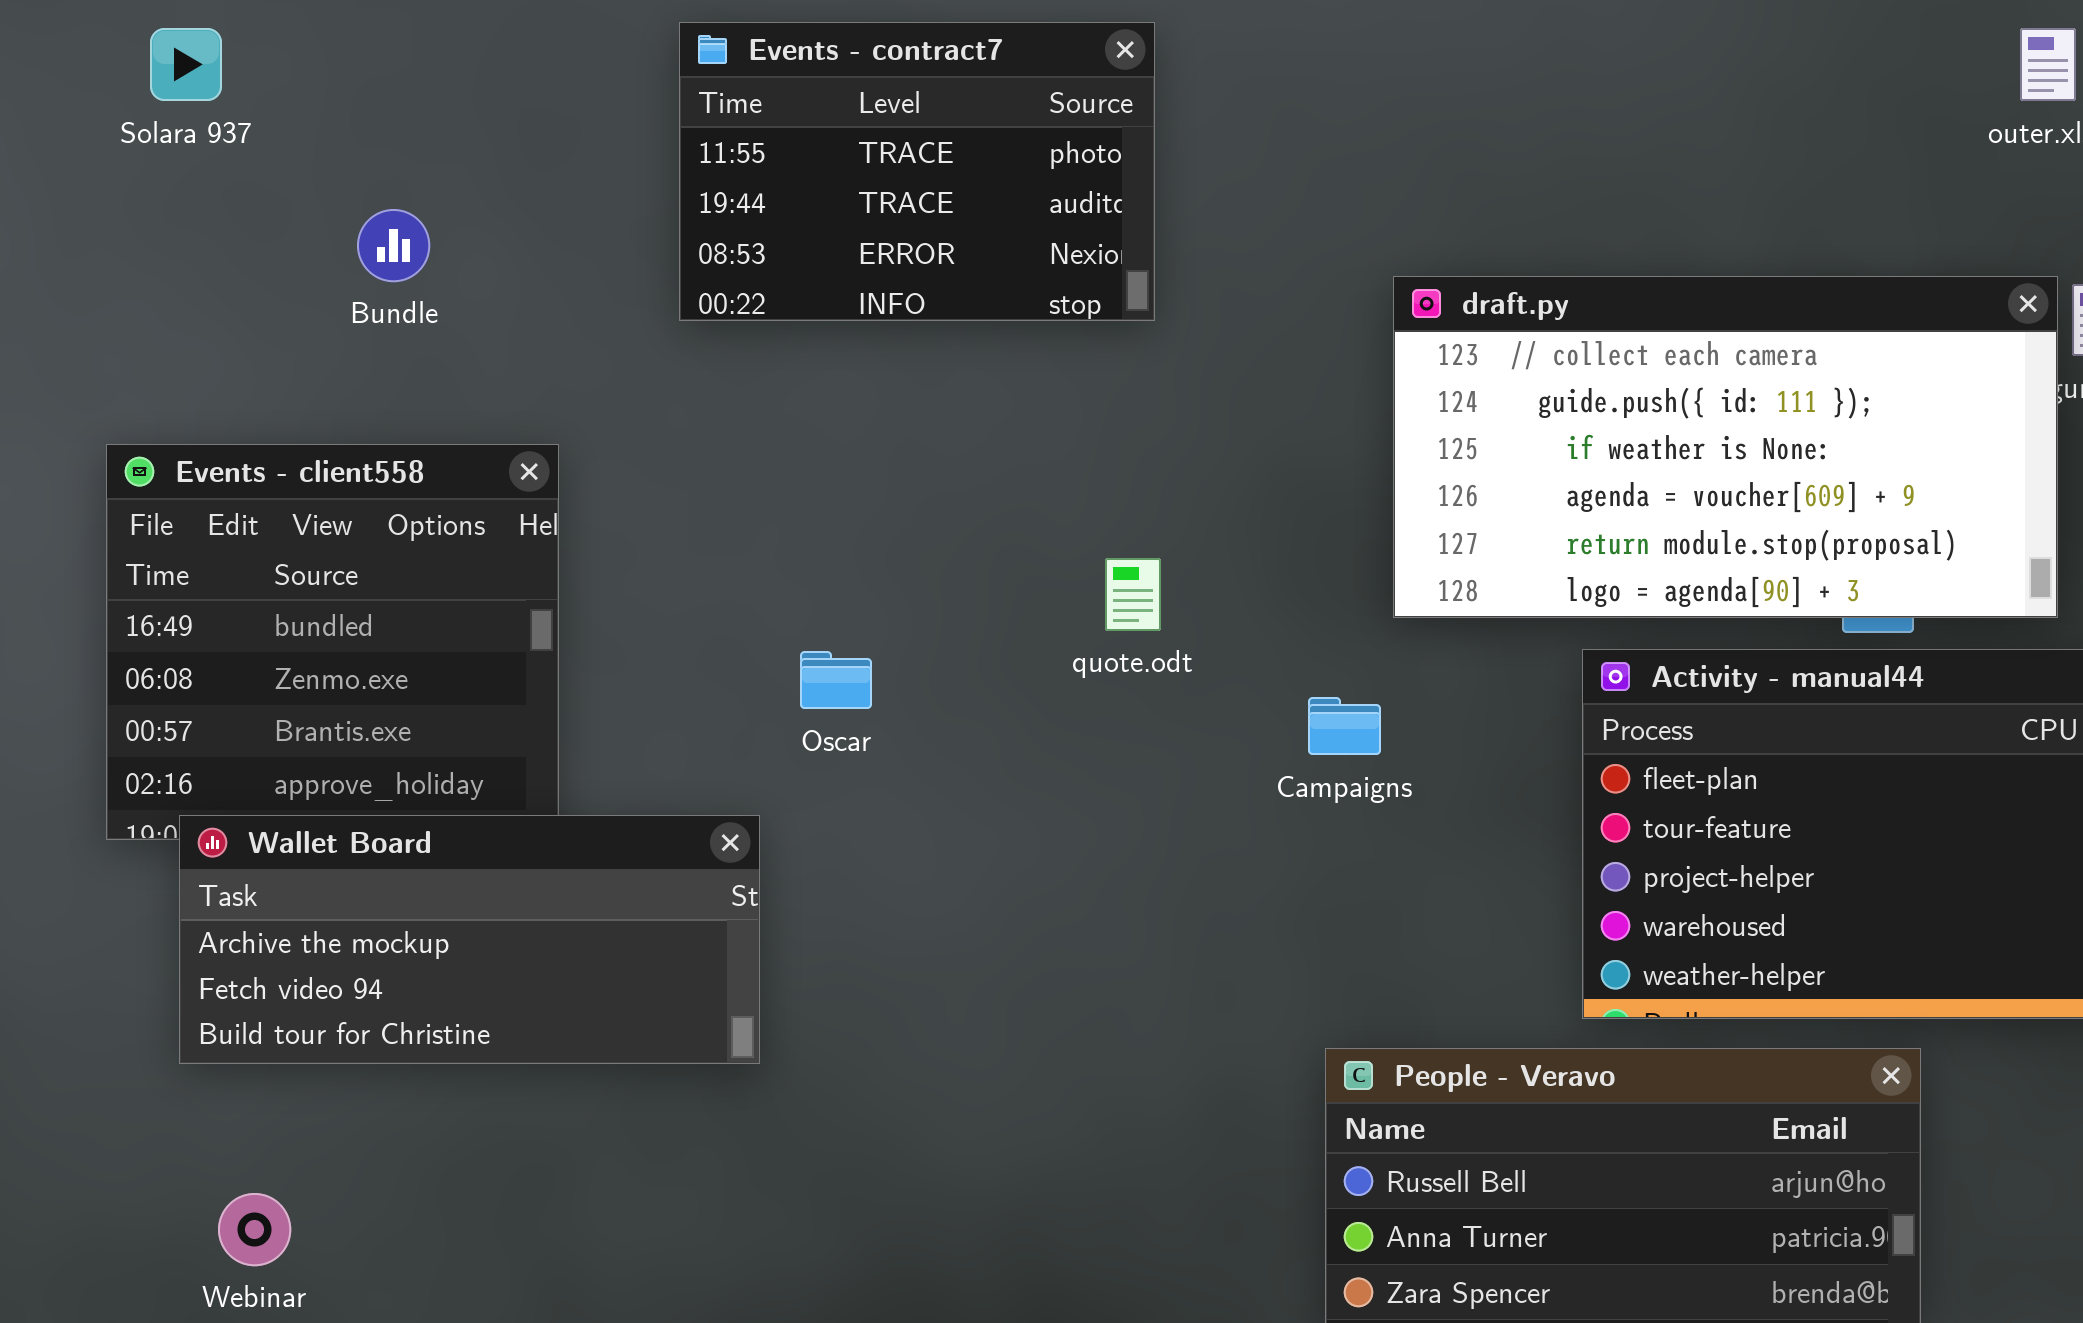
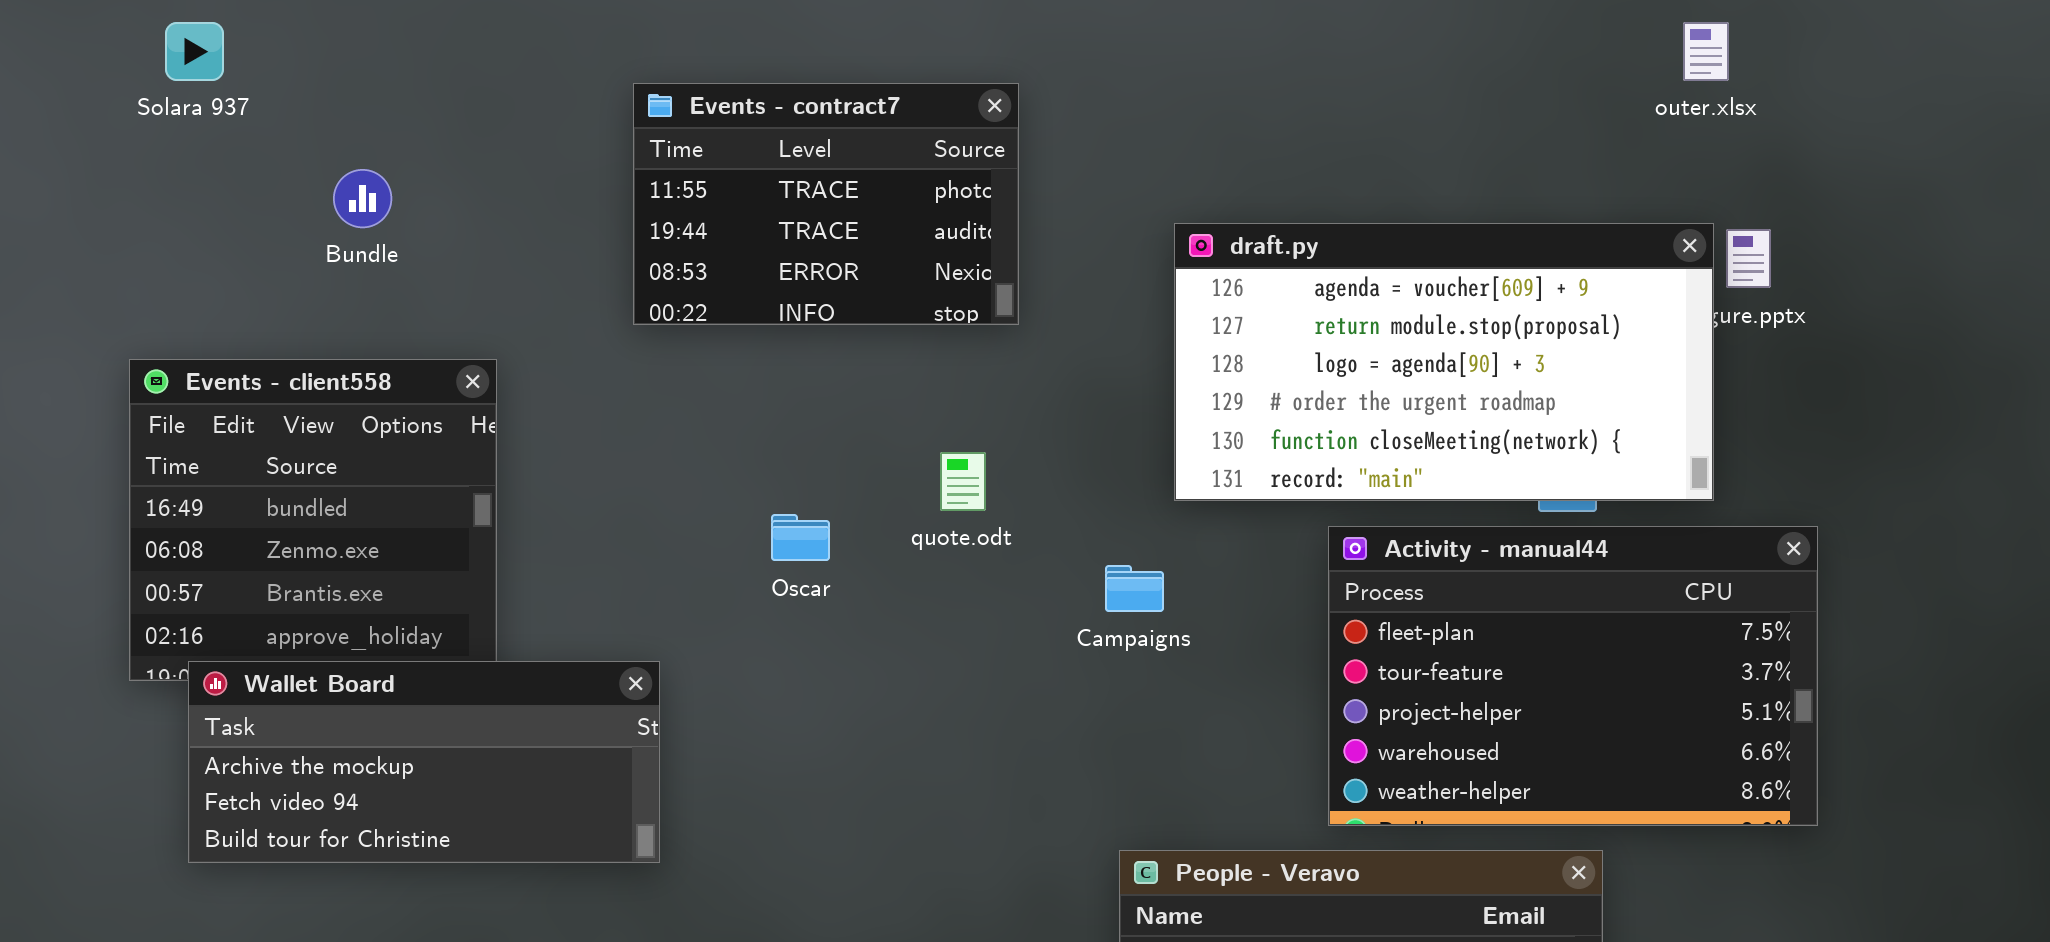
Events - contract7: [679,22,1155,321] -> [633,83,1019,325], moved
draft.py: [1393,276,2058,618] -> [1174,223,1714,501], scrolled down 3 rows
Oscar: [800,651,872,709] -> [771,514,830,561], moved

